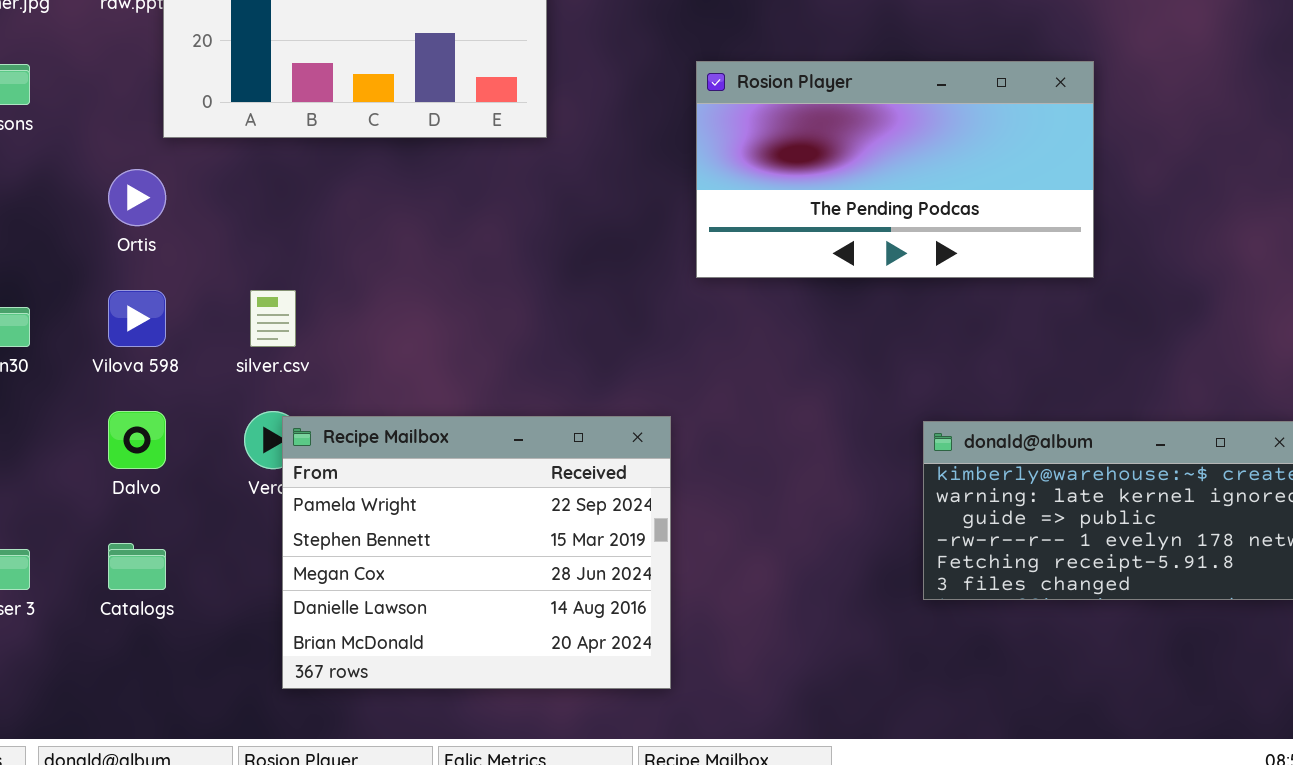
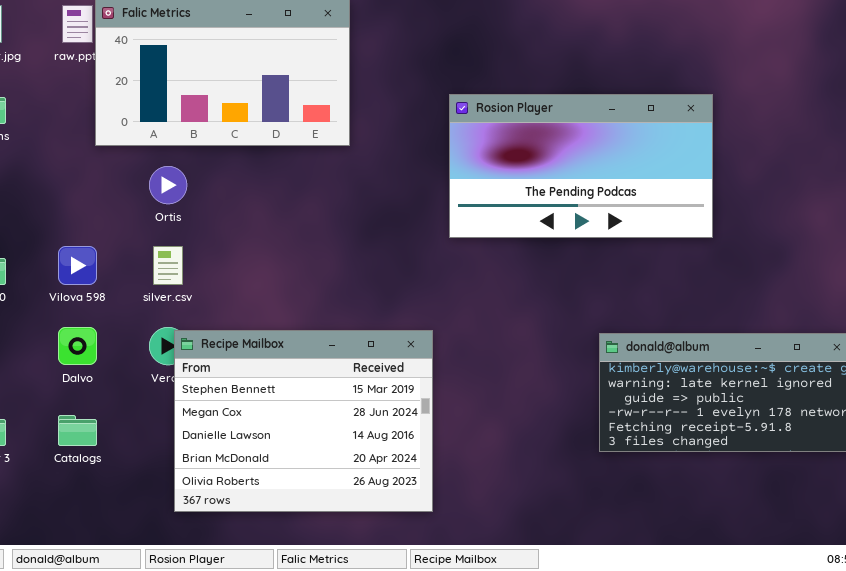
Ortis: [108,169,166,226] -> [149,166,187,204], moved
Recipe Mailbox: [282,416,671,689] -> [174,330,433,512], scrolled down 1 row

